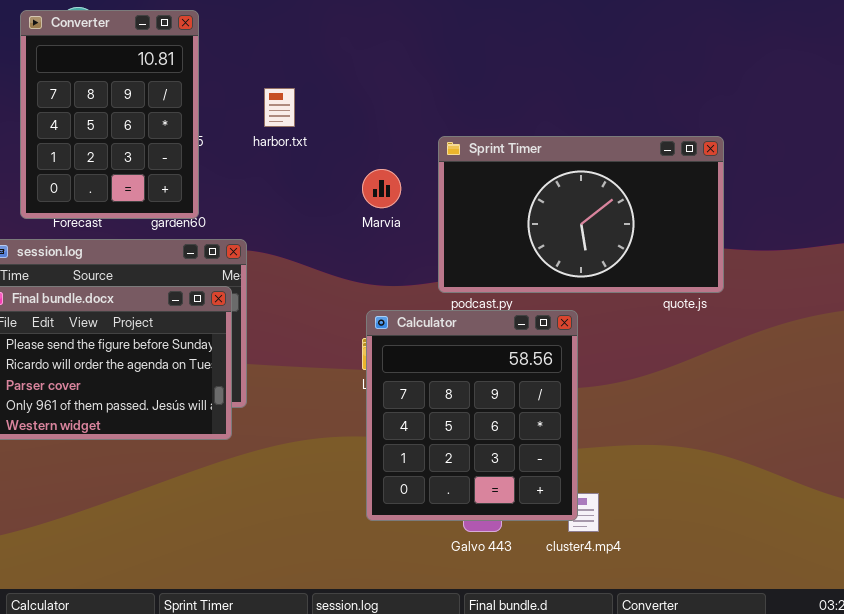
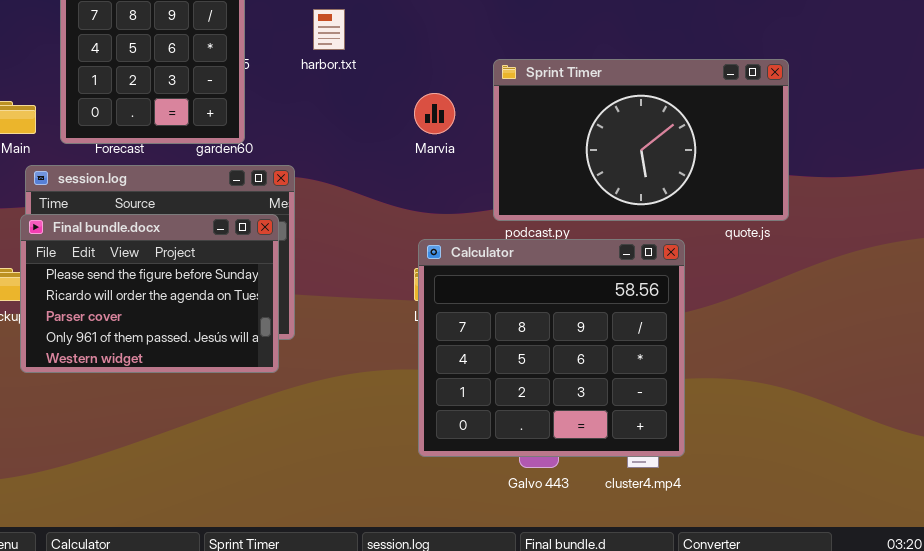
Calculator: [366,310,578,521] -> [418,239,685,457], resized

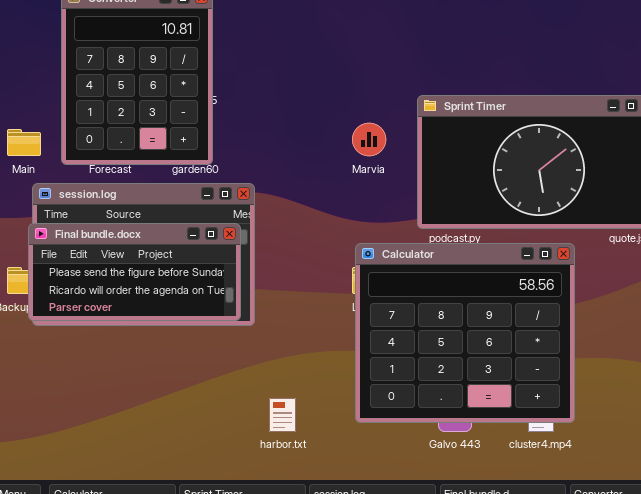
harbor.txt: [313,9,345,50] -> [269,398,296,432], moved
Final bundle.docx: [20,214,279,373] -> [28,223,241,321], resized

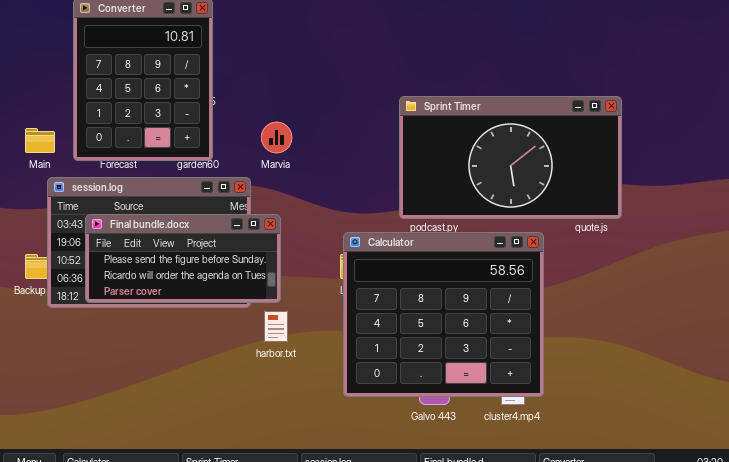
Marvia: [352,123,386,156] -> [261,122,292,153], moved
Final bundle.docx: [28,223,241,321] -> [85,214,281,303], moved
harbor.txt: [269,398,296,432] -> [264,311,288,342], moved

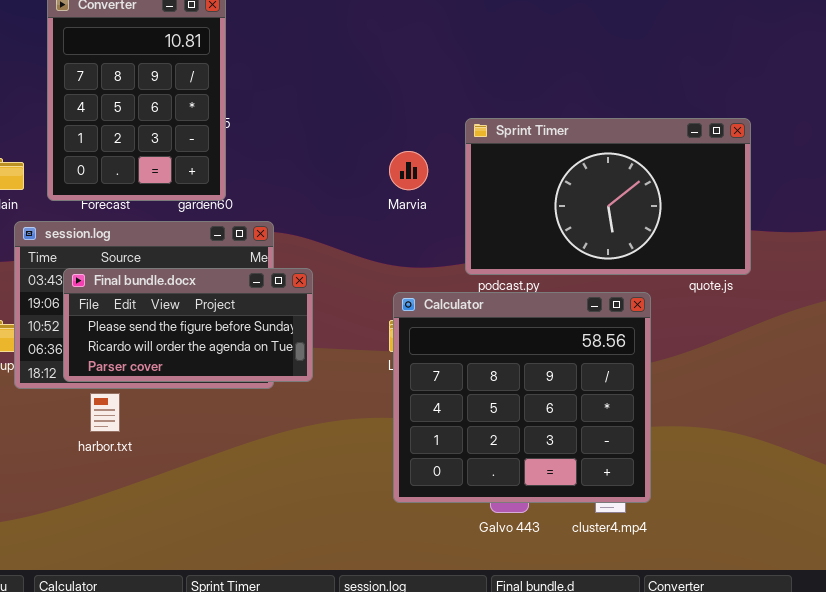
Marvia: [261,122,292,153] -> [389,151,428,190], moved
harbor.txt: [264,311,288,342] -> [90,393,120,432], moved

